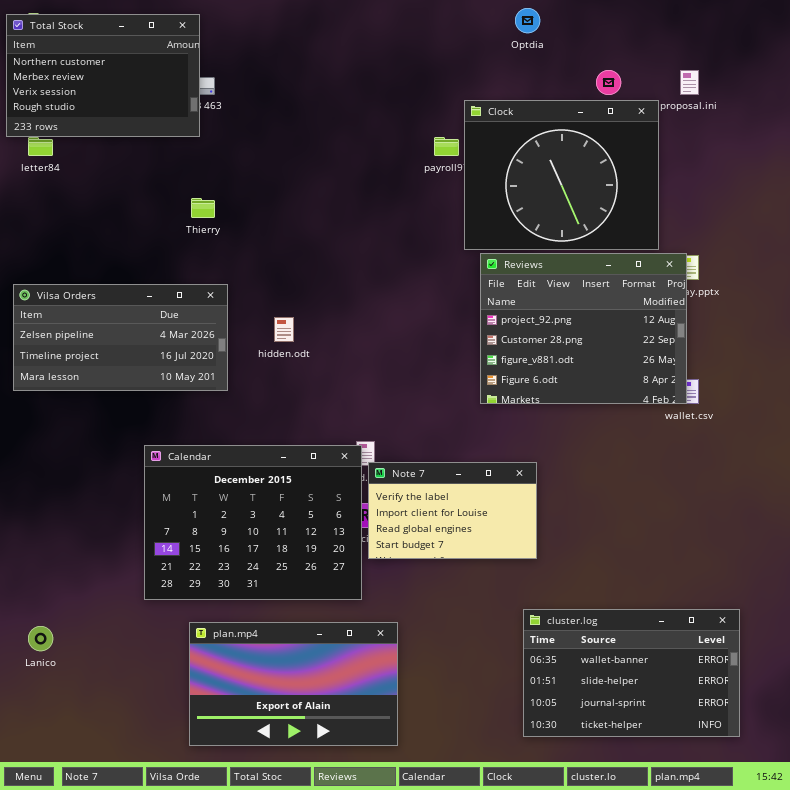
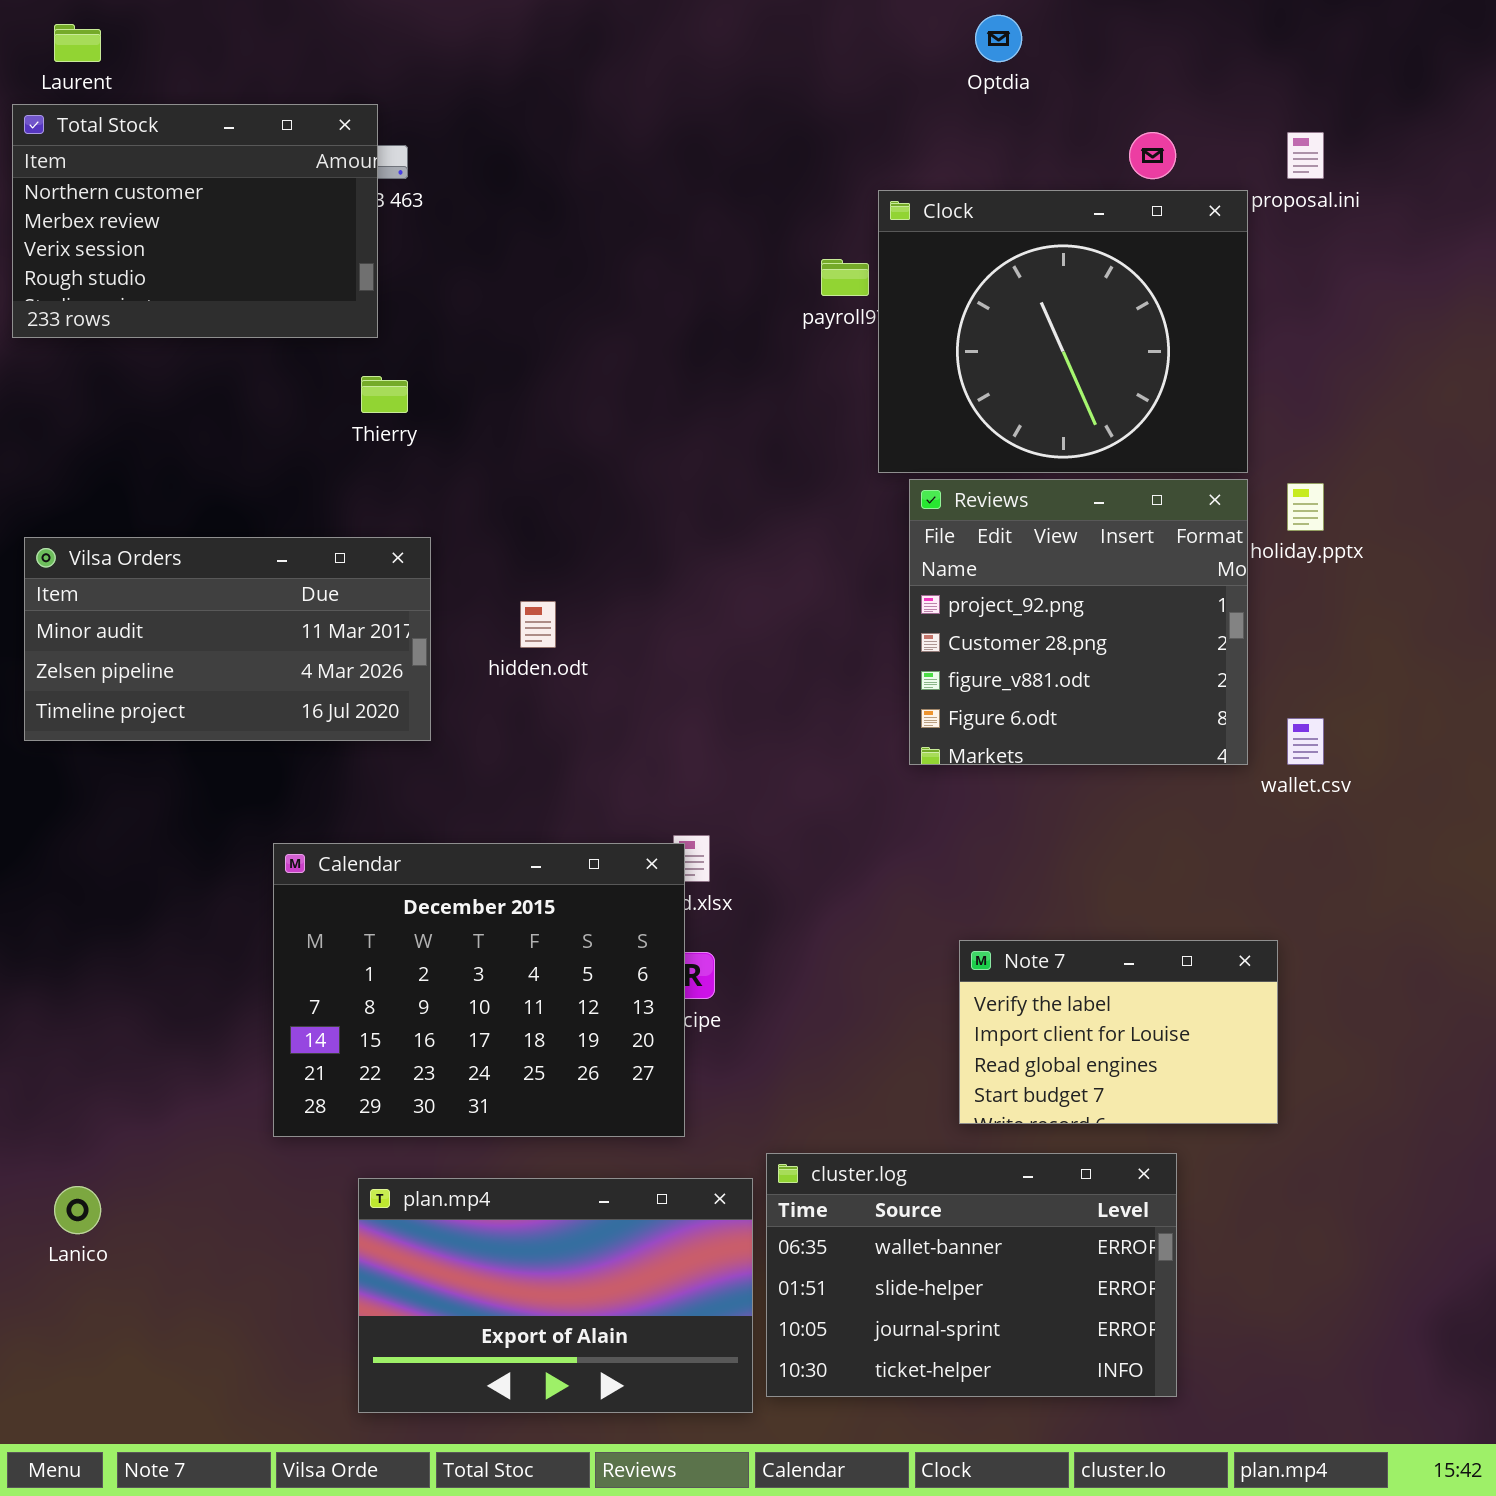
Total Stock: [6,14,200,137] -> [12,104,378,338], moved
Reviews: [480,253,687,404] -> [909,479,1248,765], resized
Vilsa Orders: [13,284,228,391] -> [24,537,431,741], scrolled up 1 row
Note 7: [368,462,537,559] -> [959,940,1278,1124], moved
cluster.log: [523,609,740,737] -> [766,1153,1177,1397], moved

